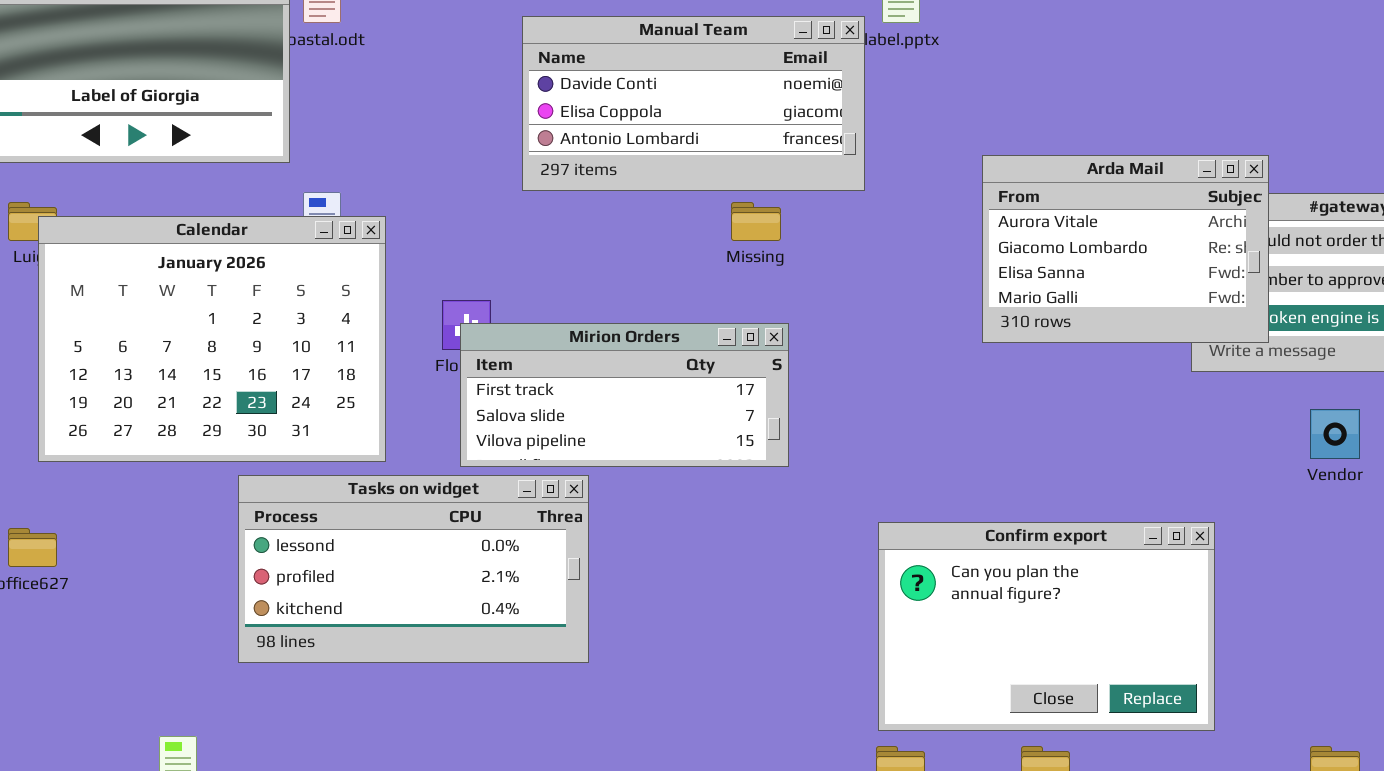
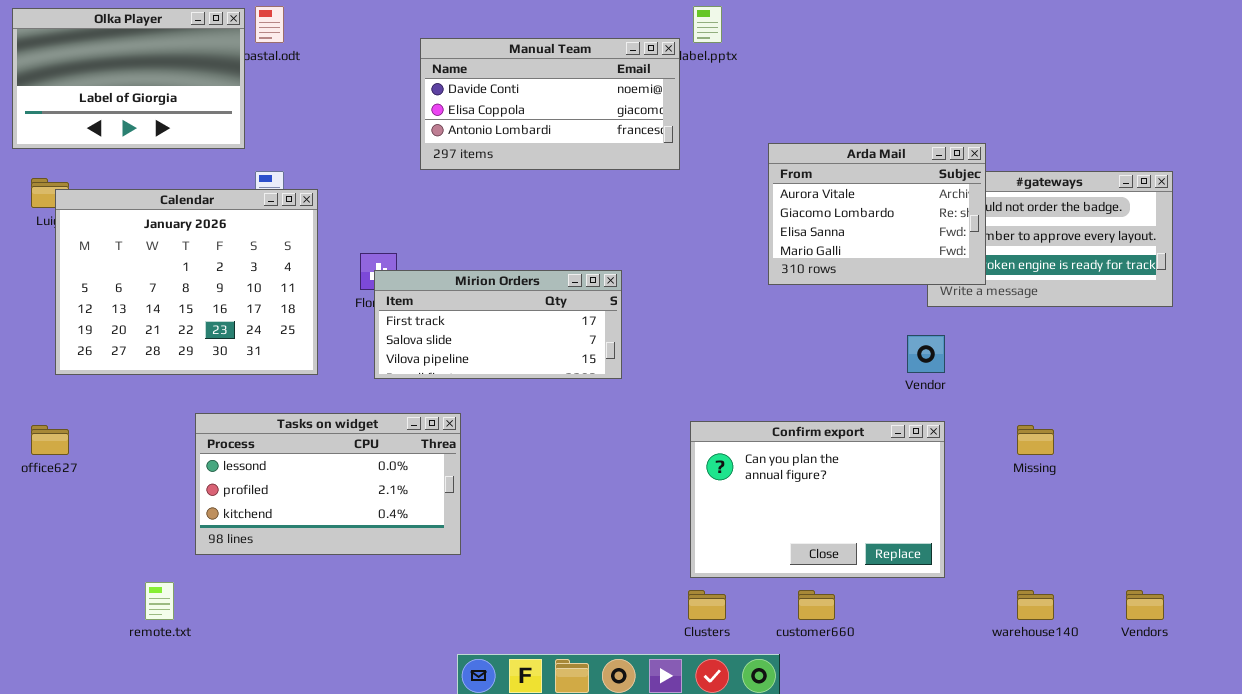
Missing: [731,202,781,241] -> [1017,425,1054,455], moved
Vendor: [1310,409,1360,459] -> [907,335,945,373], moved
Tasks on widget: [238,475,589,663] -> [195,413,461,555], moved

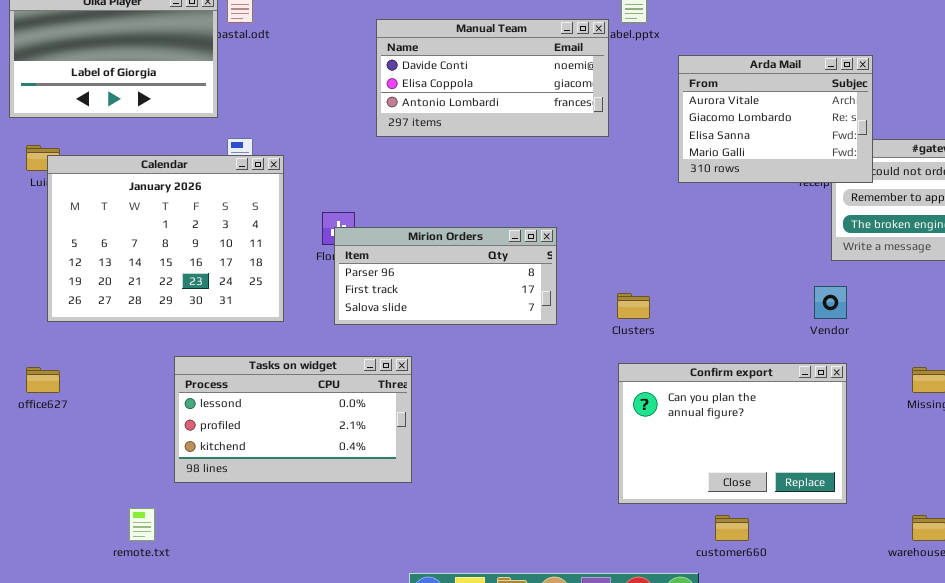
Arda Mail: [768,143,986,285] -> [678,55,873,183], moved
Mirion Orders: [374,270,622,379] -> [334,227,557,325], scrolled up 1 row
Clusters: [688,590,726,620] -> [617,293,650,319], moved

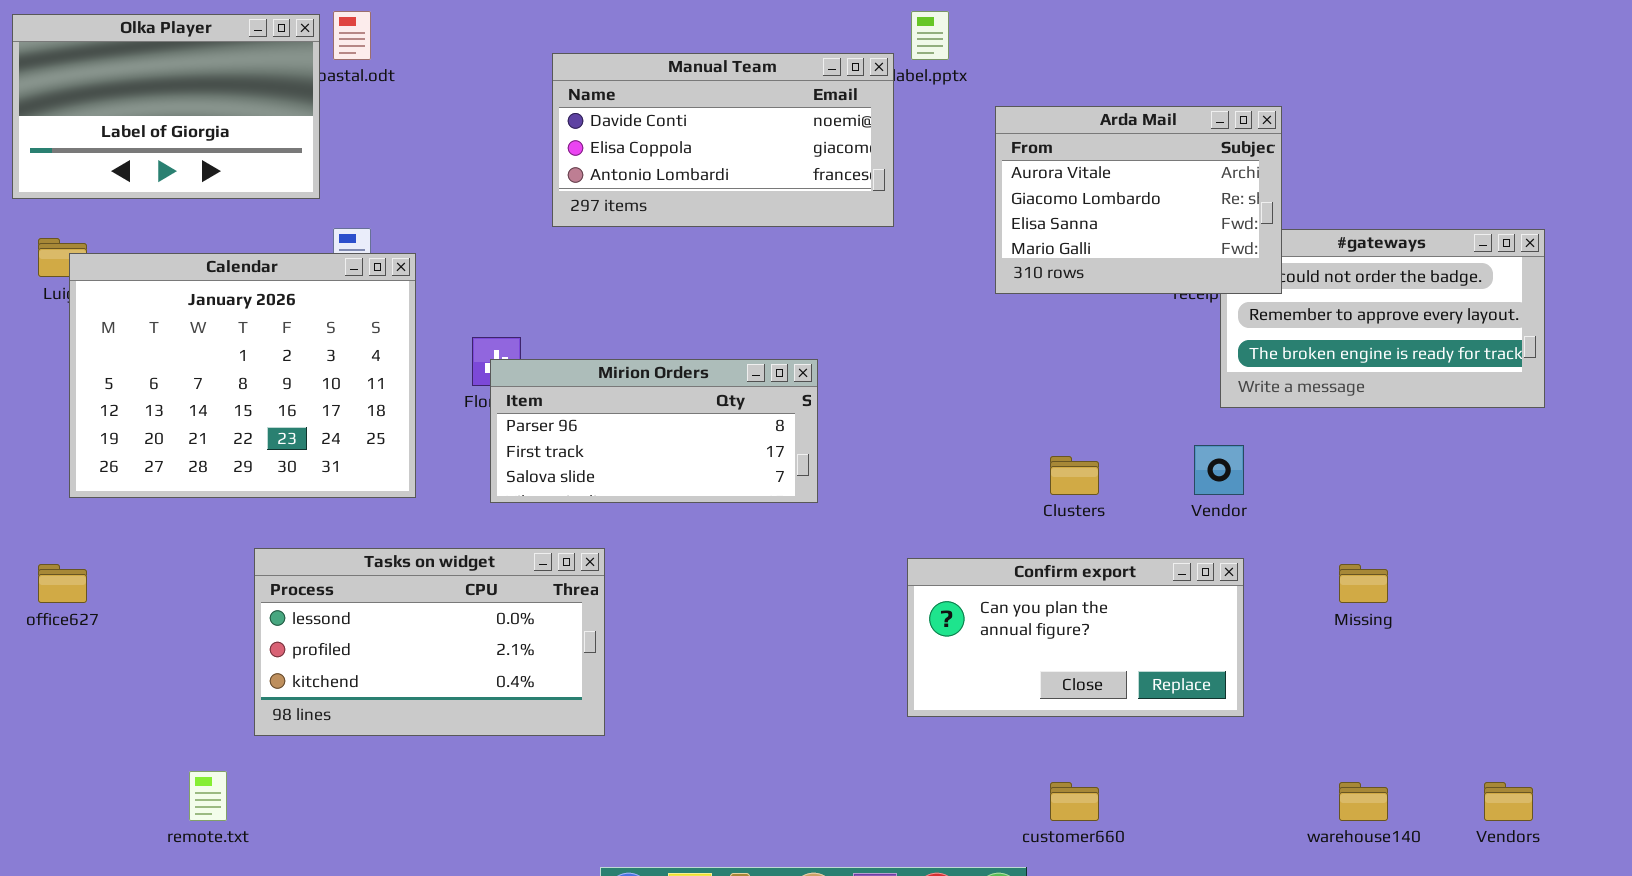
Clusters: [617,293,650,319] -> [1050,456,1099,495], moved
Confirm export: [618,363,847,504] -> [907,558,1244,717], resized

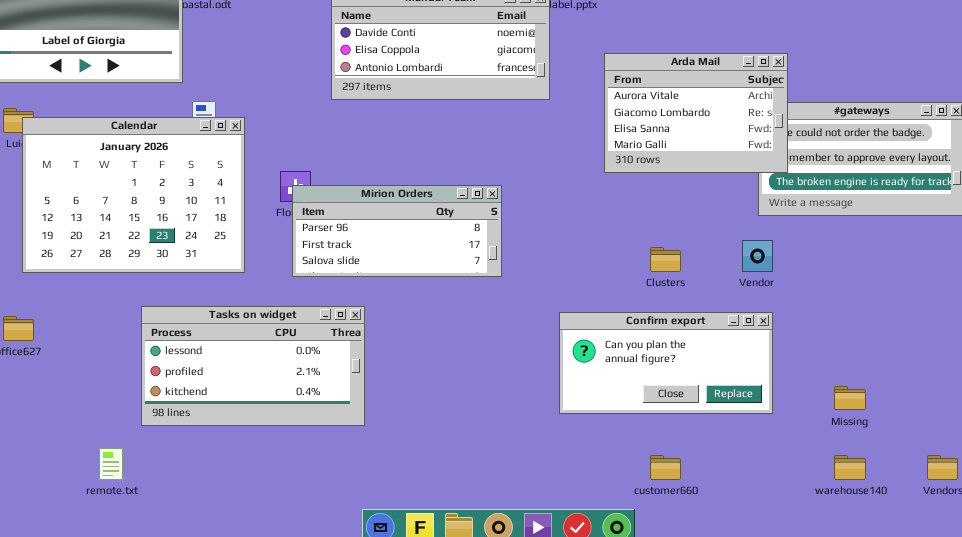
Arda Mail: [995,106,1282,294] -> [604,53,788,173], moved
Missing: [1339,564,1388,603] -> [834,386,866,410], moved

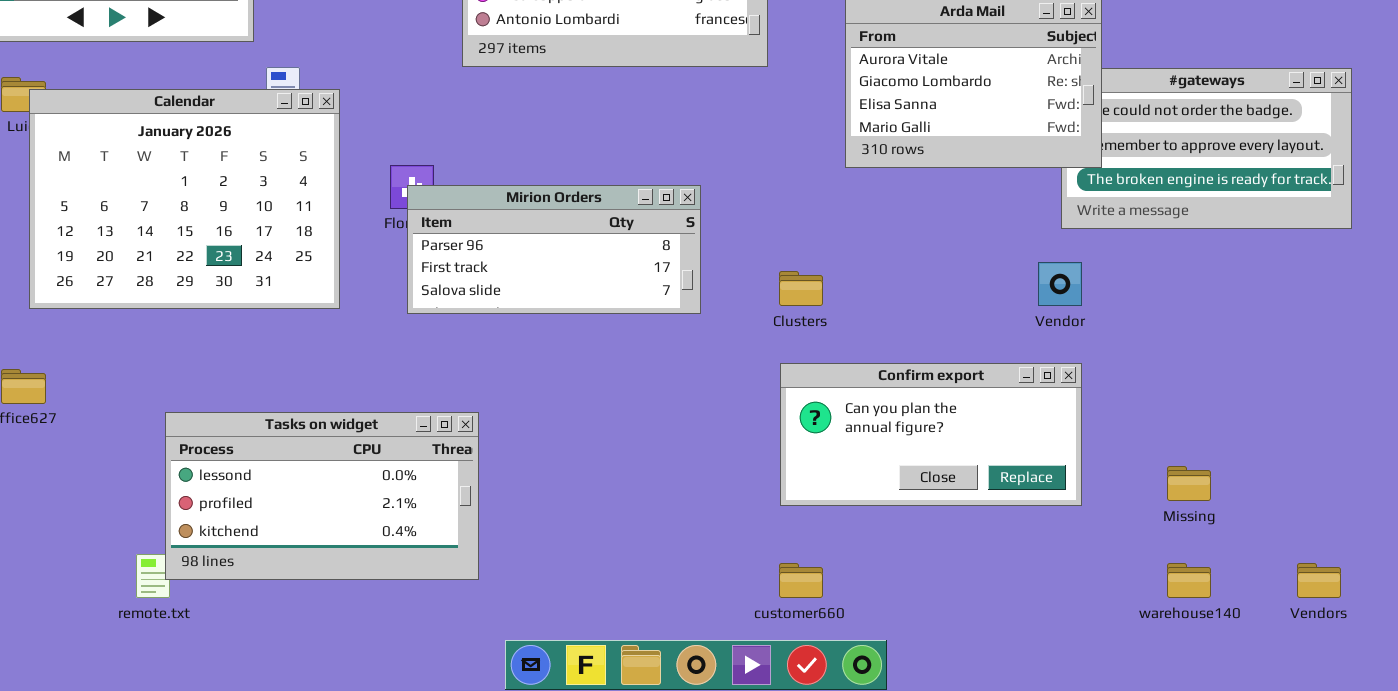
Clusters: [650,247,681,272] -> [779,271,823,306], moved
Tasks on widget: [141,306,365,426] -> [165,412,479,580], moved
customer660: [650,455,681,480] -> [779,563,823,598], moved

